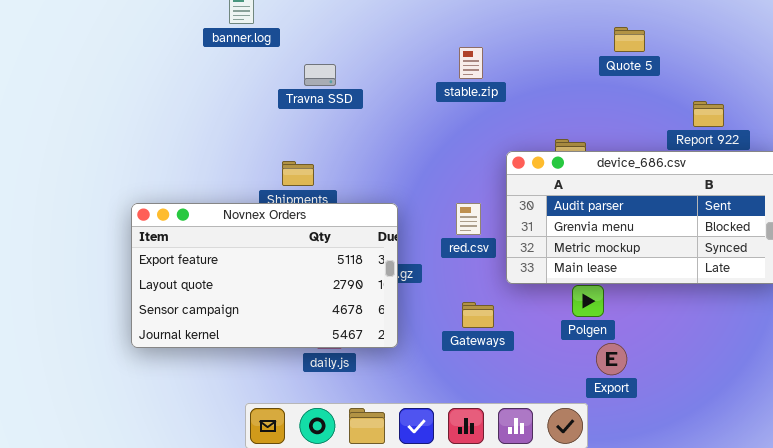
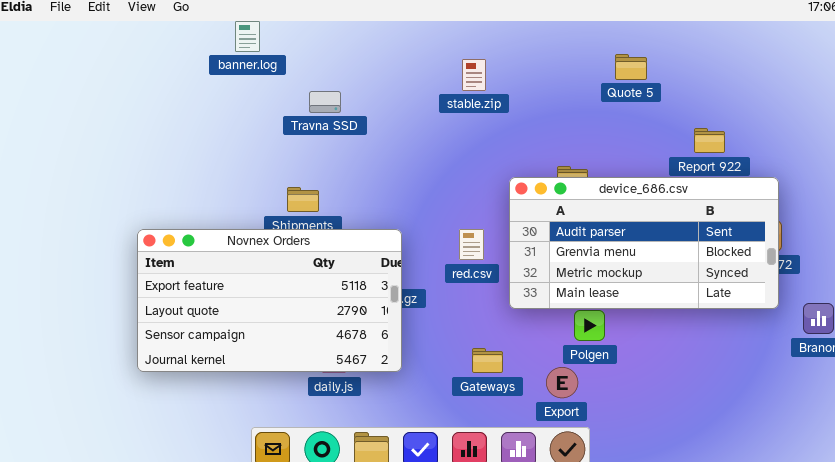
stable.zip: [459,47,483,79] -> [462,59,486,91], moved
Gateways: [462,302,494,328] -> [472,348,503,373], moved
Export: [596,343,627,375] -> [546,367,578,398], moved

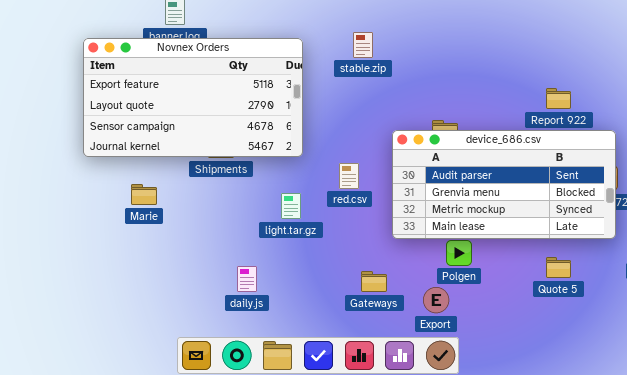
Quote 5: [615,54,647,80] -> [546,257,571,278], moved
Novnex Orders: [137,229,402,372] -> [83,38,303,157], moved
red.csv: [459,229,484,260] -> [339,163,359,189], moved

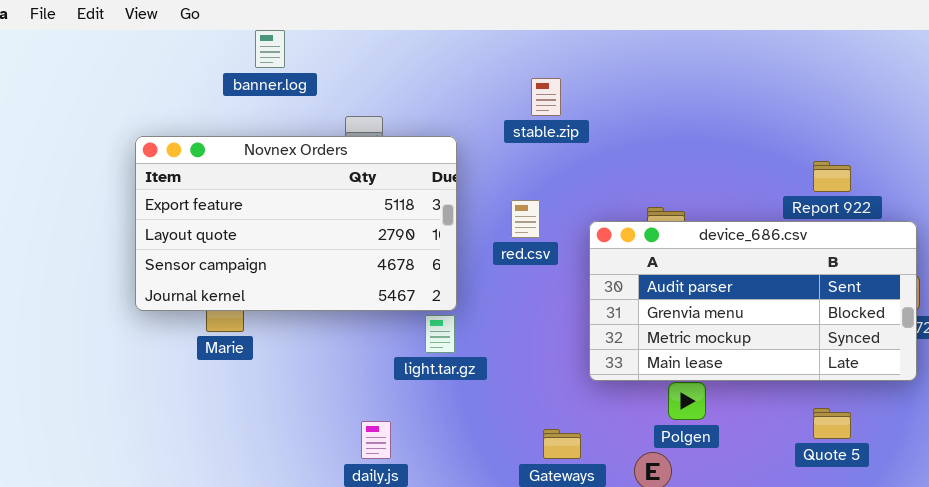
Novnex Orders: [83,38,303,157] -> [135,136,457,311], moved
red.csv: [339,163,359,189] -> [511,200,540,238], moved

